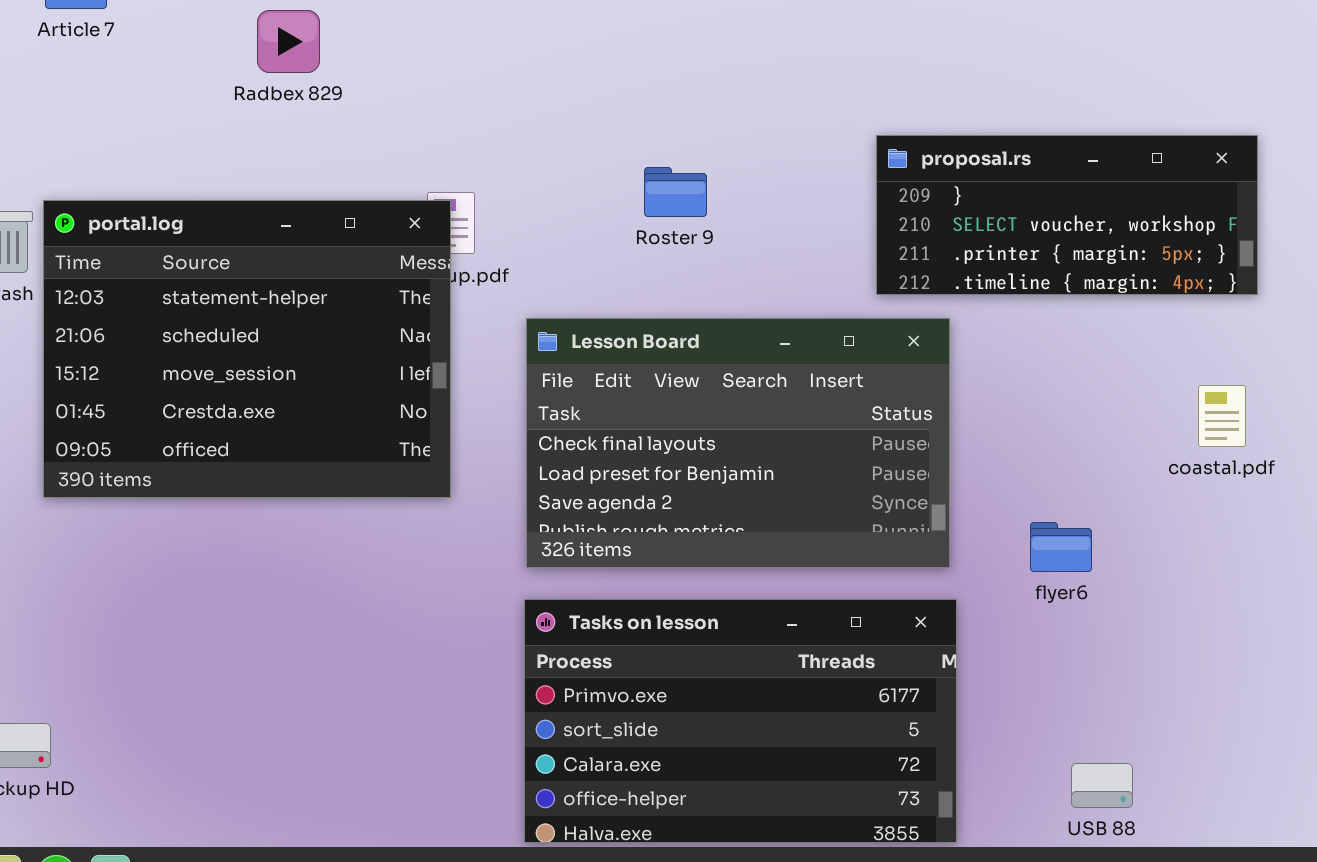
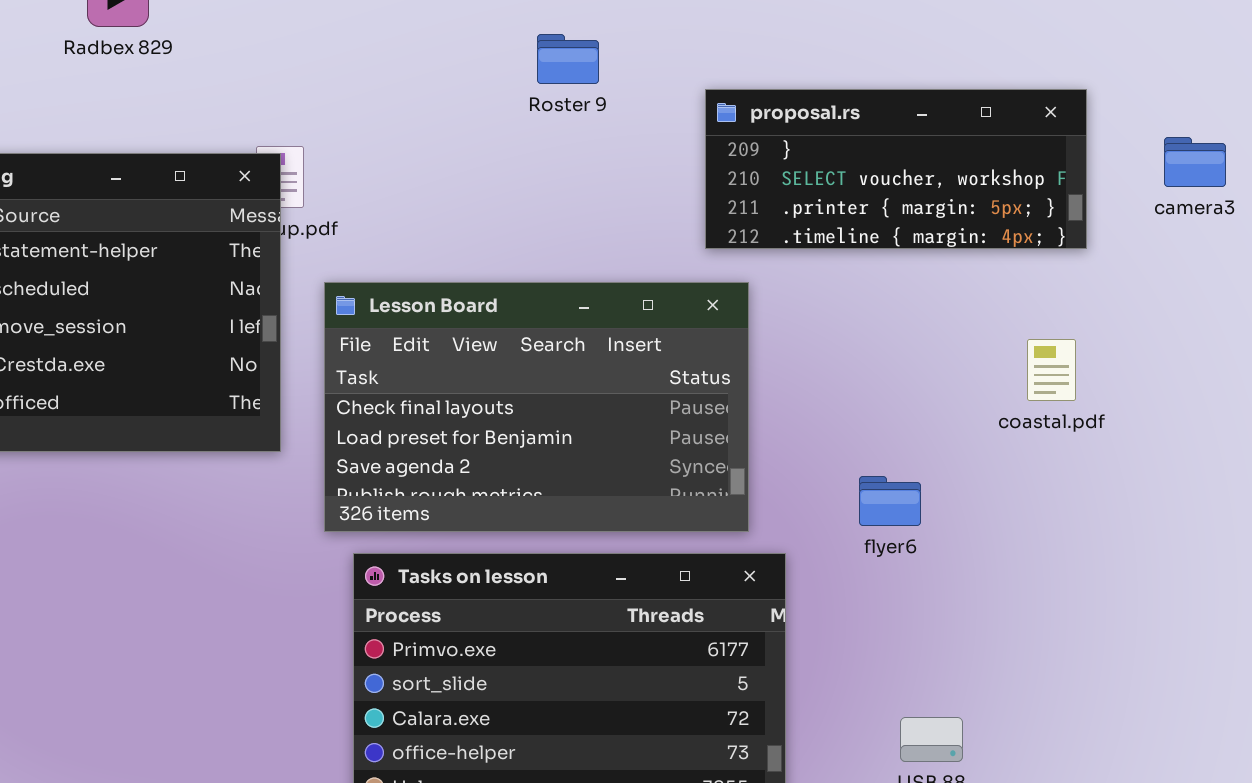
Roster 9: [644,167,707,217] -> [537,34,599,84], moved
Lesson Board: [526,318,950,568] -> [324,282,749,532], moved

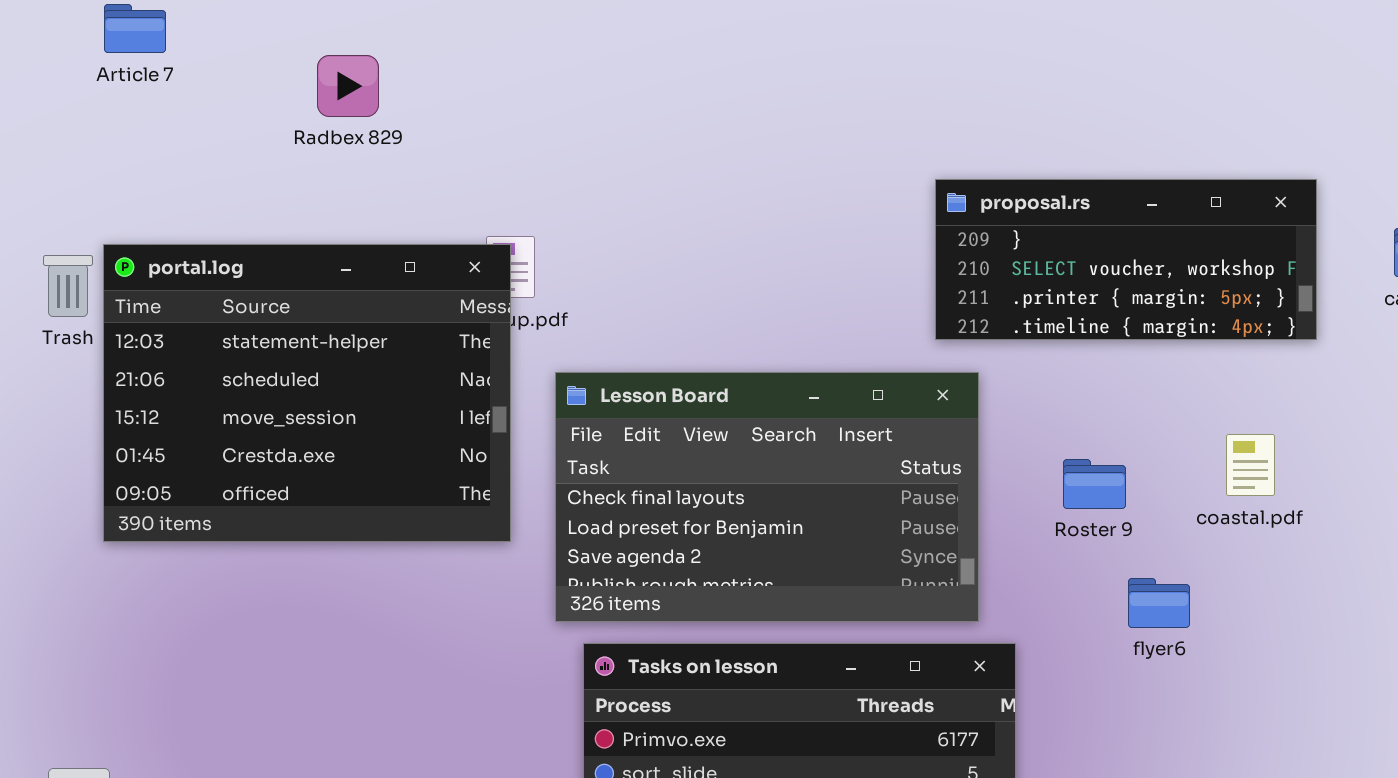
Roster 9: [537,34,599,84] -> [1063,459,1126,509], moved
coastal.pdf: [1027,339,1076,401] -> [1226,434,1275,496], moved
flyer6: [859,476,921,526] -> [1128,578,1190,628], moved

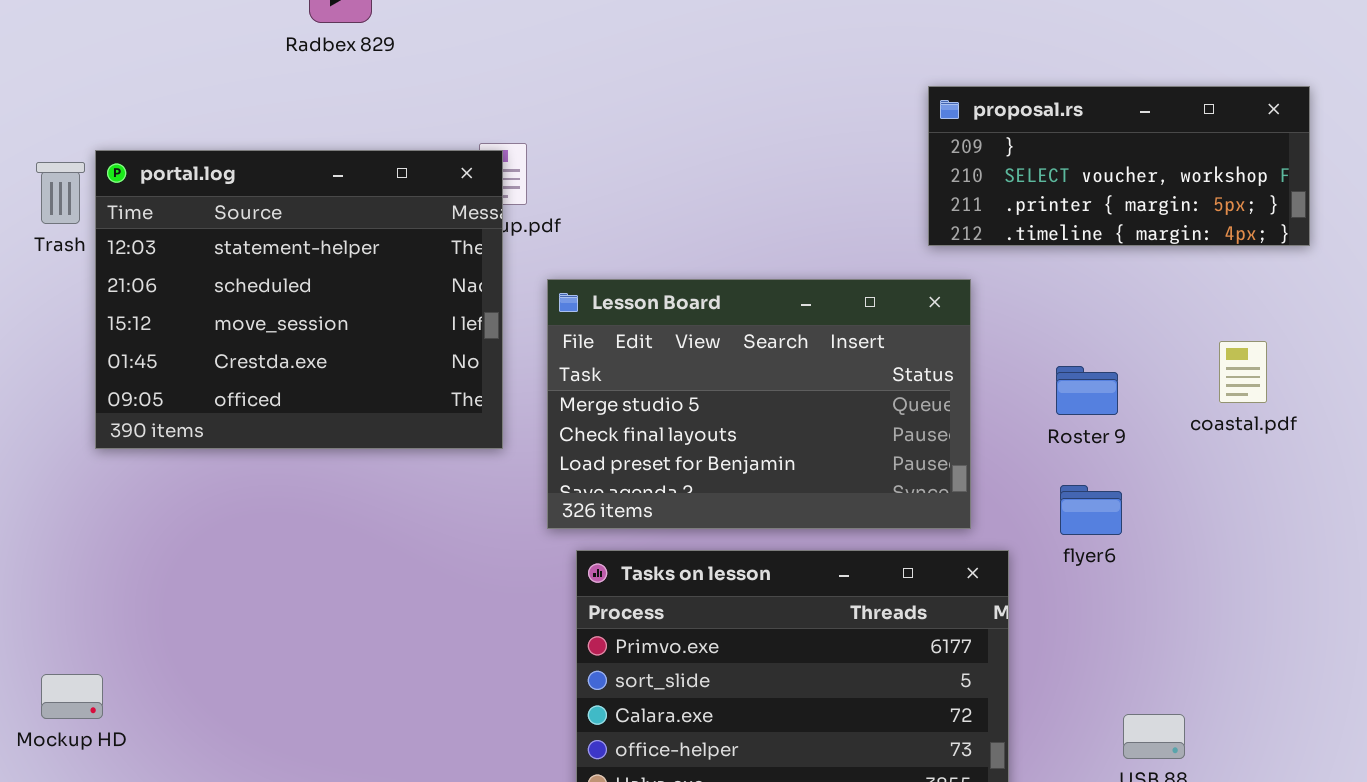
Lesson Board: [555,372,979,622] -> [547,279,971,529], scrolled up 1 row
flyer6: [1128,578,1190,628] -> [1060,485,1122,535], moved

